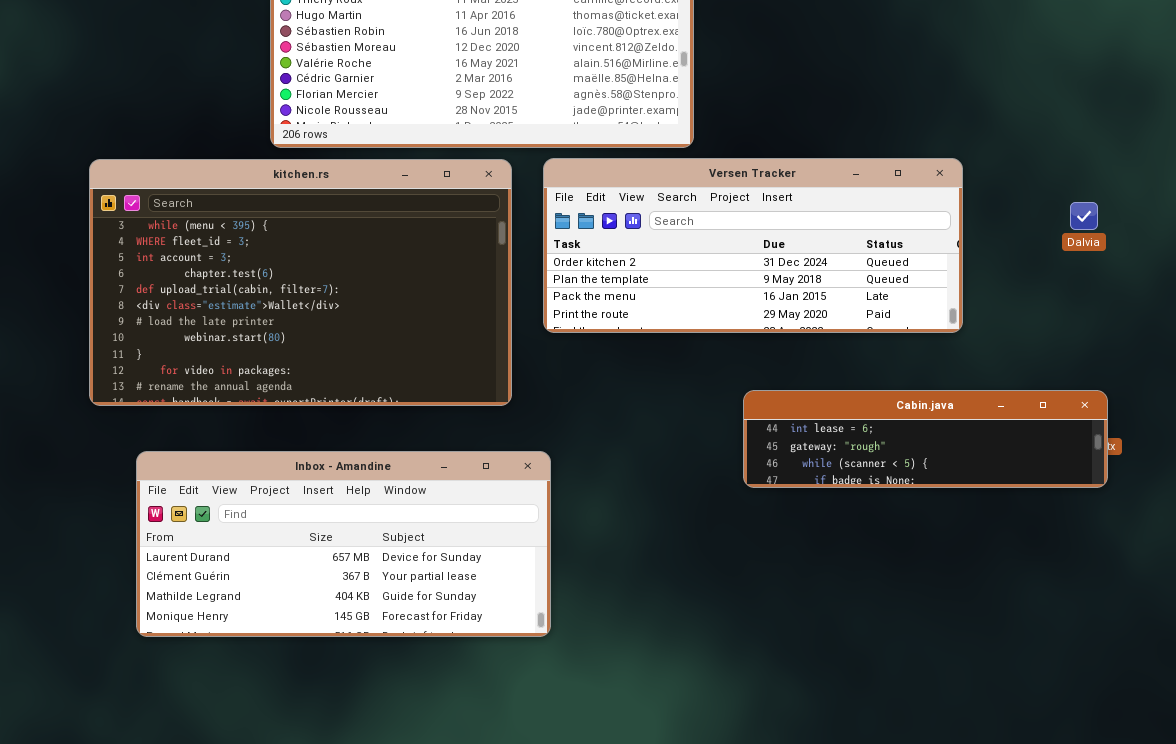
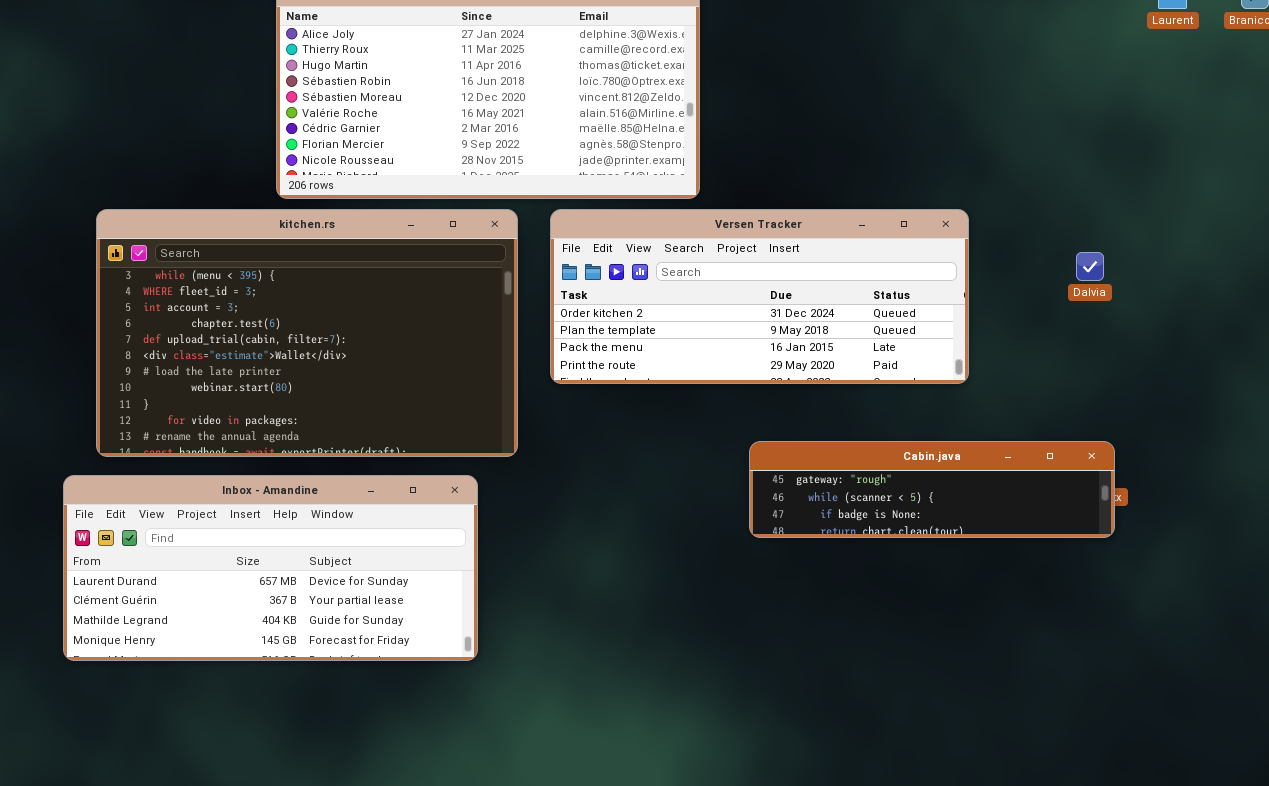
Cabin.java: [743,390,1108,488] -> [749,441,1115,538], scrolled down 1 row
Inbox - Amandine: [136,451,551,637] -> [63,475,478,661], moved

